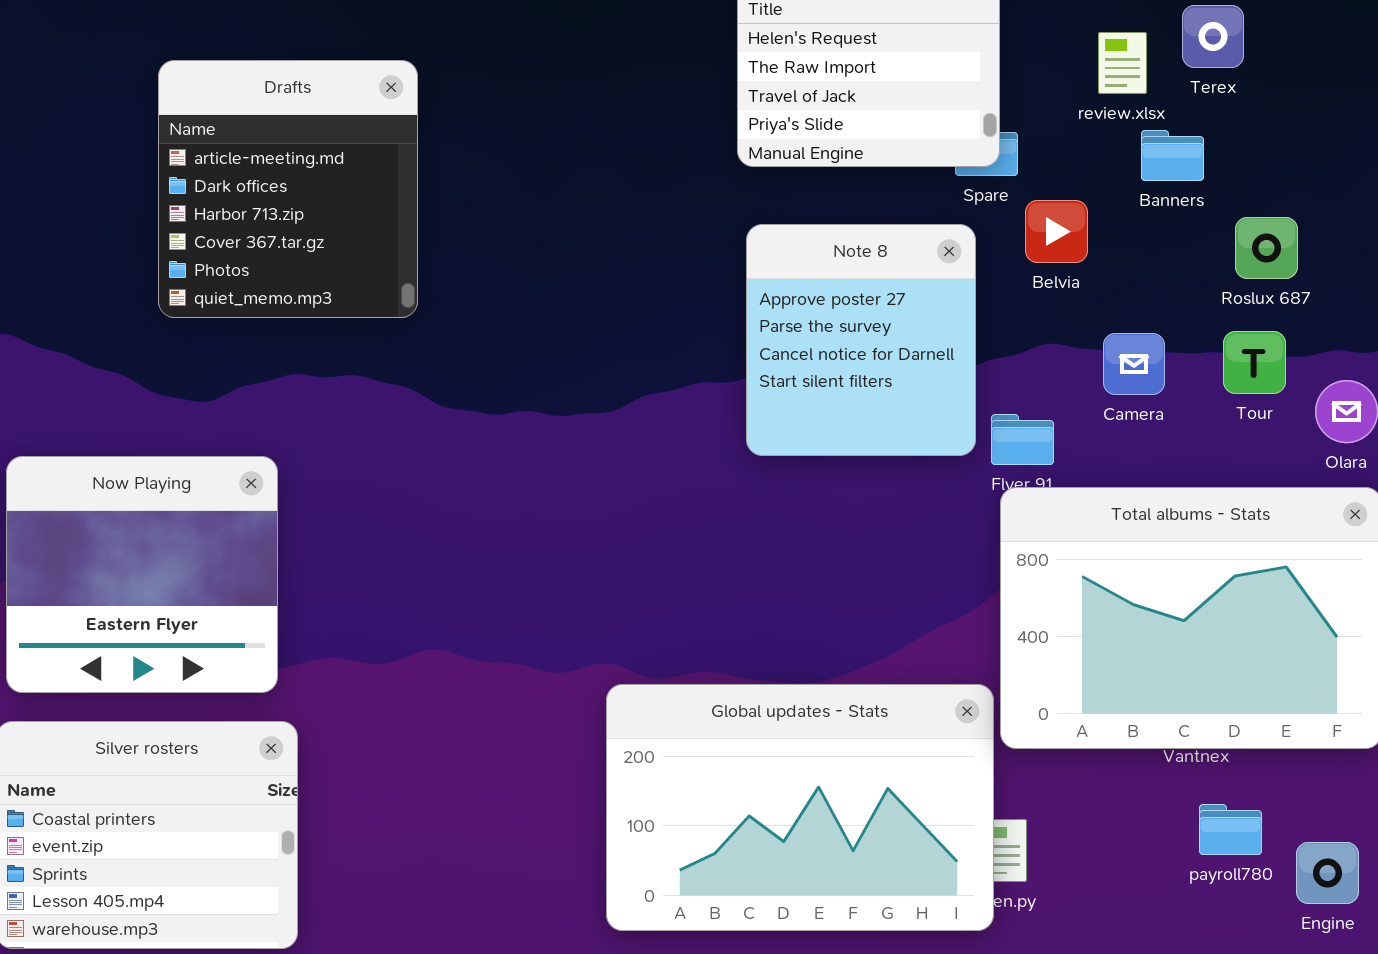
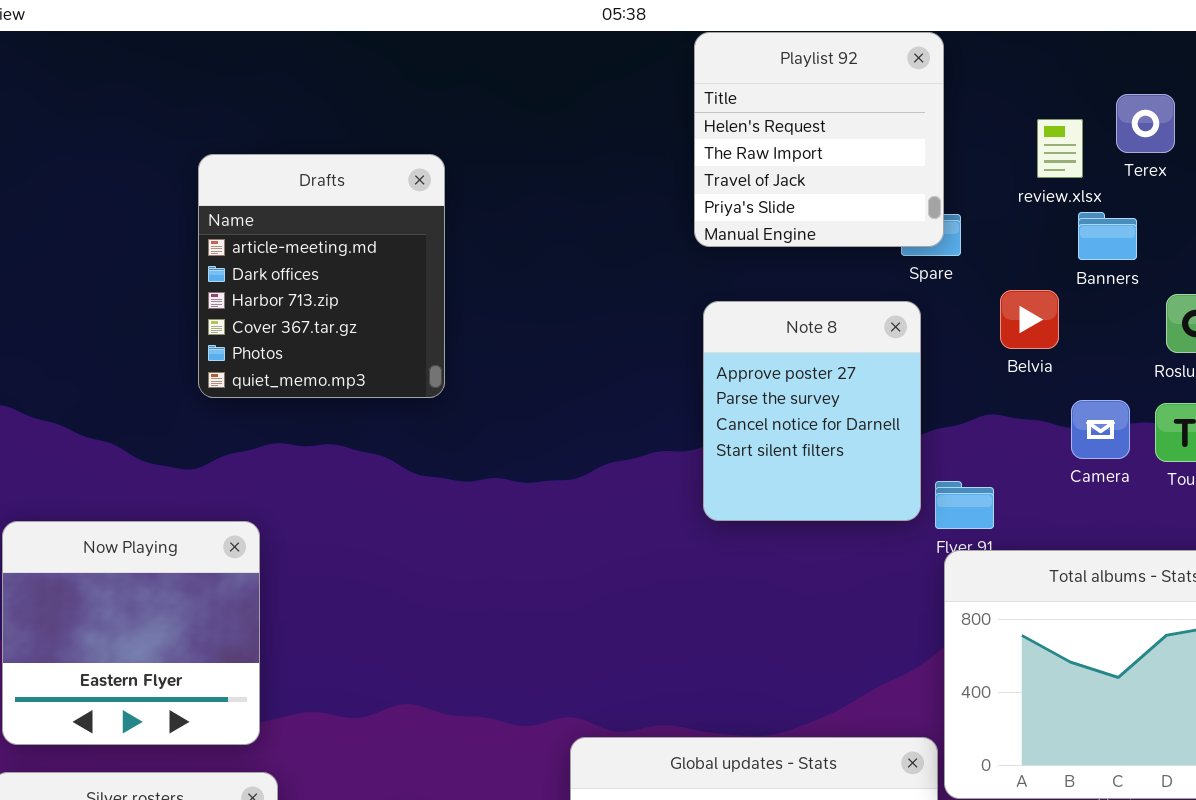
Drafts: [158,60,418,318] -> [198,154,445,398], moved
Belvia: [1025,200,1088,263] -> [1000,290,1059,349], moved
Camera: [1103,333,1165,395] -> [1071,400,1130,459], moved

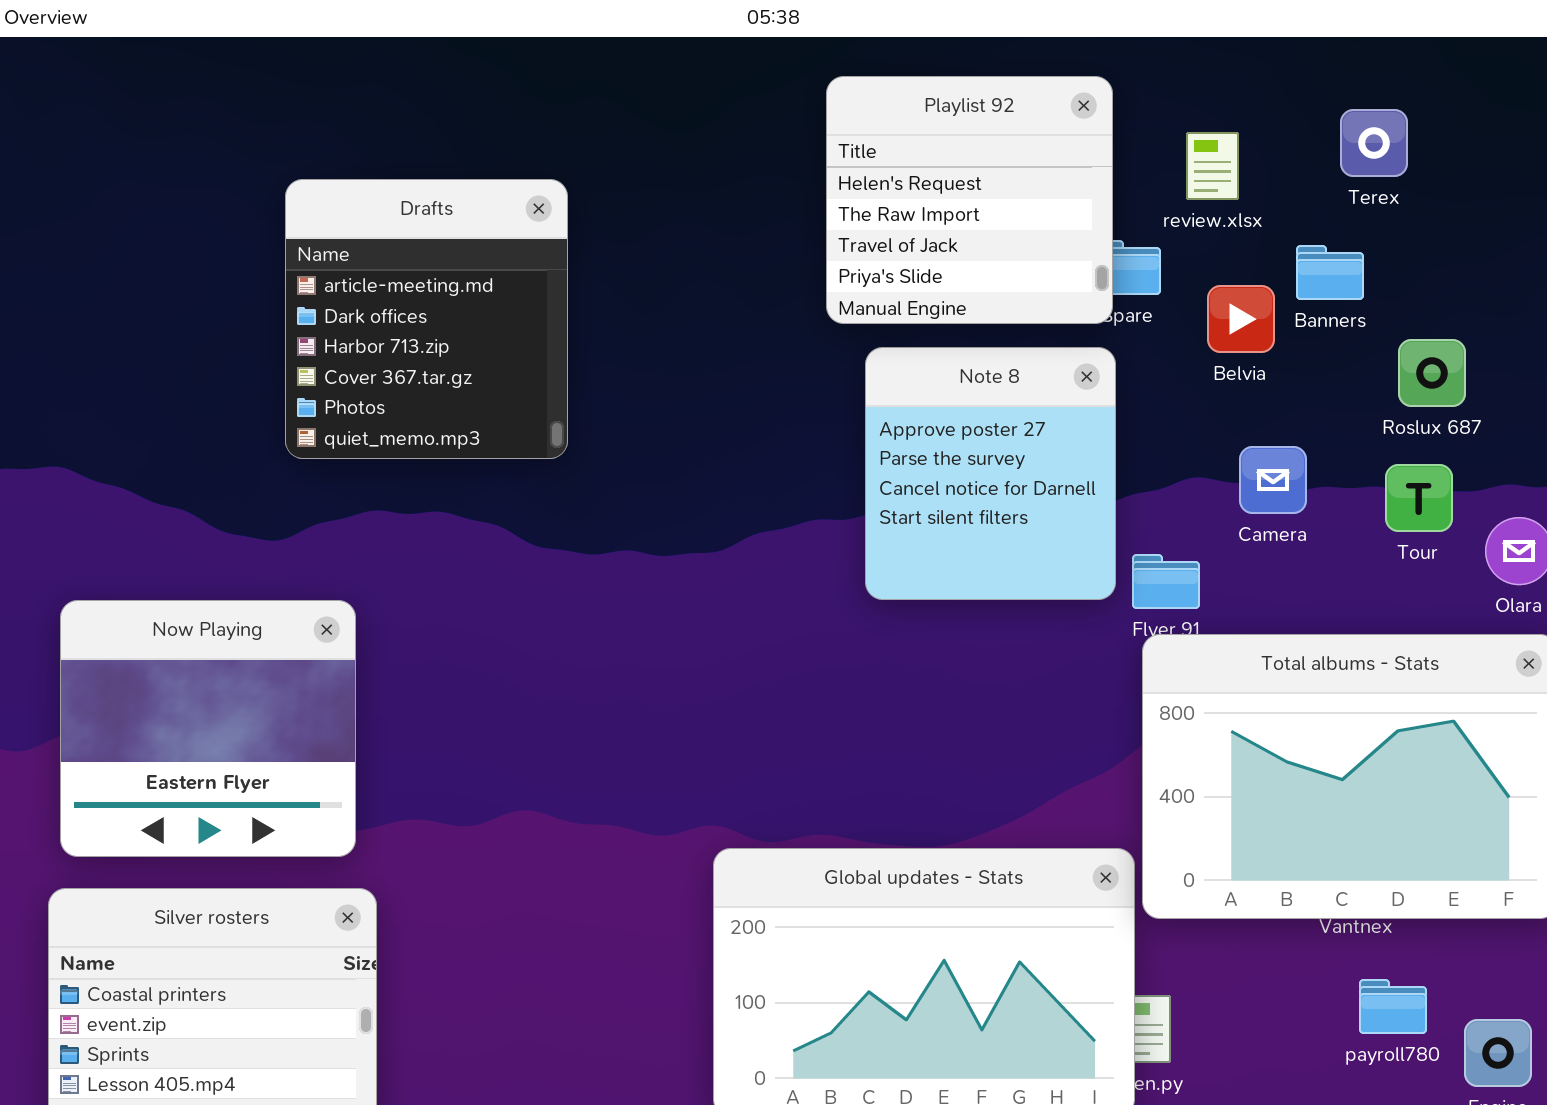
Playlist 92: [694,32,944,247] -> [826,76,1113,324], moved
review.xlsx: [1037,119,1083,178] -> [1186,132,1239,200], moved
Belvia: [1000,290,1059,349] -> [1207,285,1275,353], moved
Camera: [1071,400,1130,459] -> [1239,446,1307,514], moved

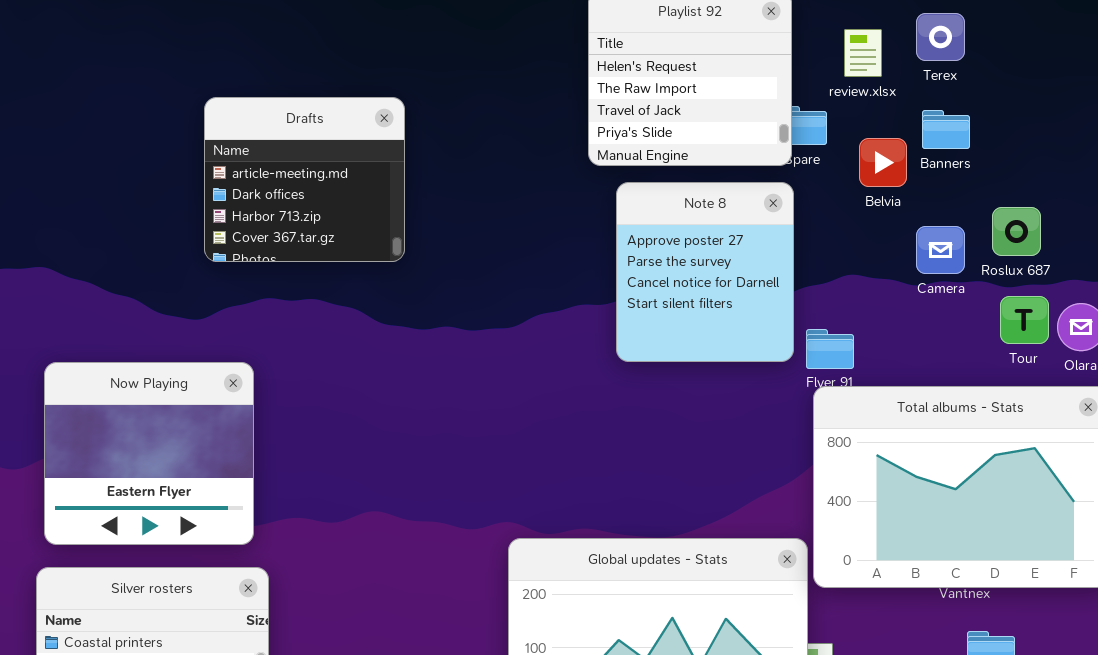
Terex: [1340,109,1408,177] -> [916,13,965,61], moved
Drafts: [285,179,568,459] -> [204,97,405,262], resized
Roslux 687: [1398,339,1466,407] -> [992,207,1041,256], moved
Camera: [1239,446,1307,514] -> [916,226,965,274], moved
Tour: [1385,464,1453,532] -> [1000,296,1049,344], moved

